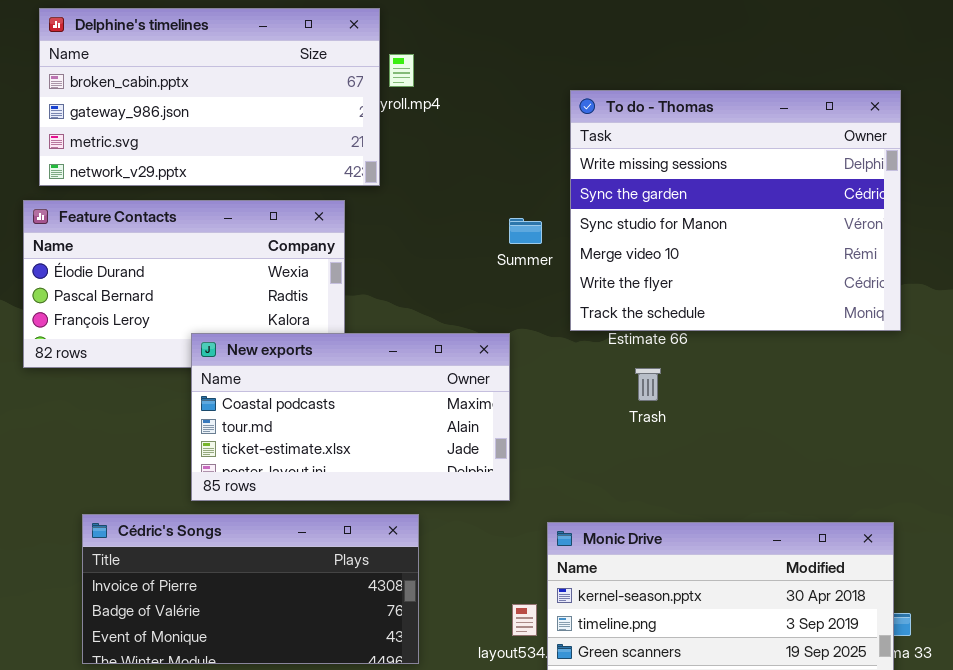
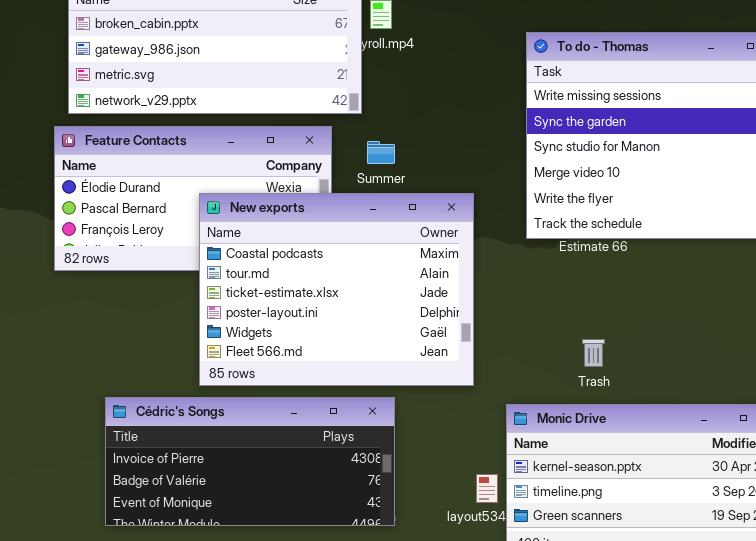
Summer: [509,218,542,244] -> [367,141,395,164], moved
New exports: [191,333,510,501] -> [199,193,474,386], resized
Trash: [635,368,661,401] -> [582,339,605,367], moved

